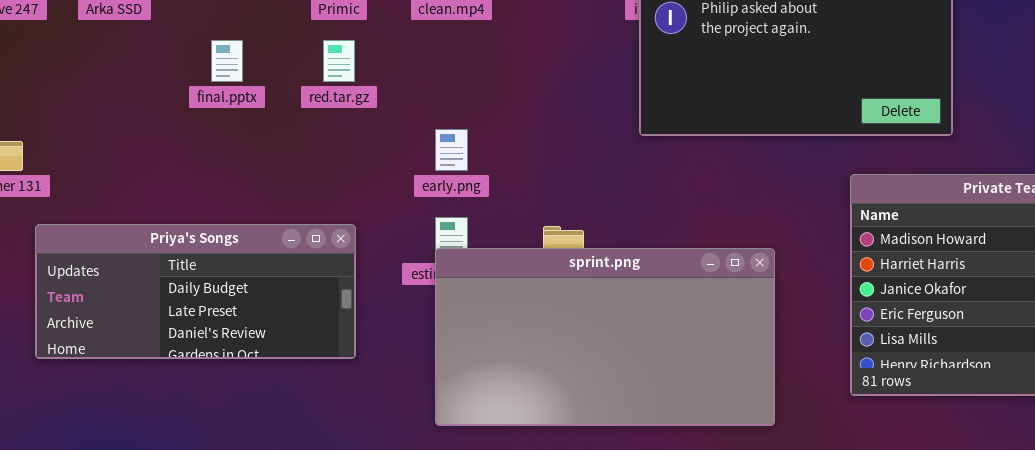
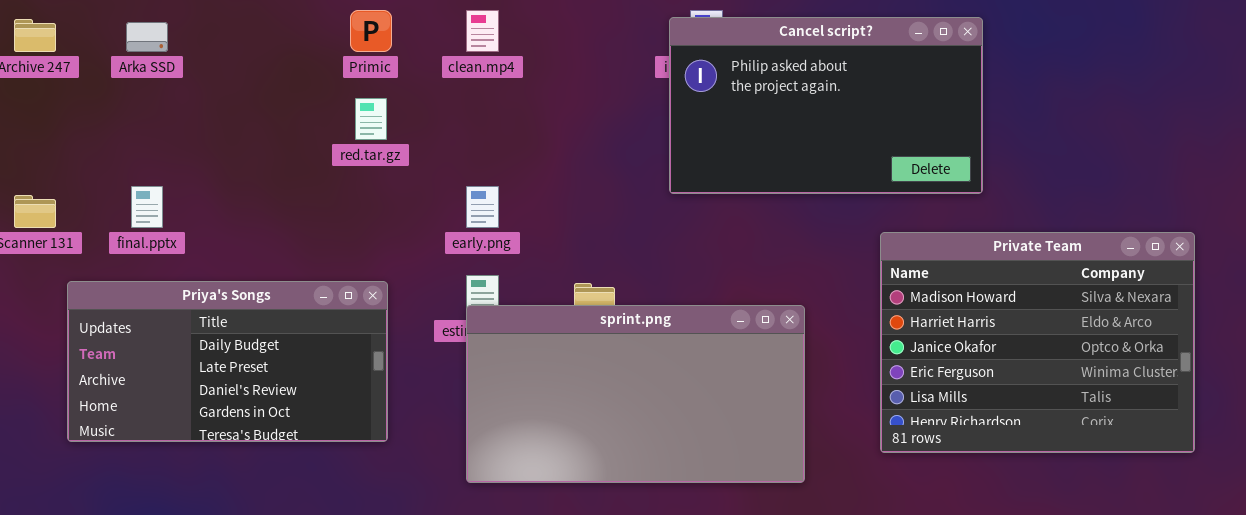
final.pptx: [211,40,243,82] -> [131,186,163,228], moved
Priya's Songs: [35,224,356,359] -> [67,281,388,442], resized

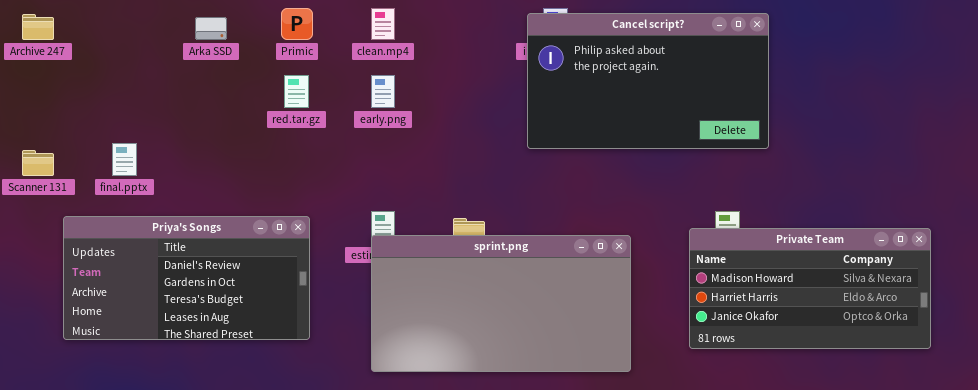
Arka SSD: [126,22,168,52] -> [195,17,227,40], moved
early.png: [466,186,499,228] -> [371,75,395,108], moved
Private Team: [880,232,1195,453] -> [689,228,931,349], resized
Priya's Songs: [67,281,388,442] -> [63,216,310,340], scrolled down 2 rows

